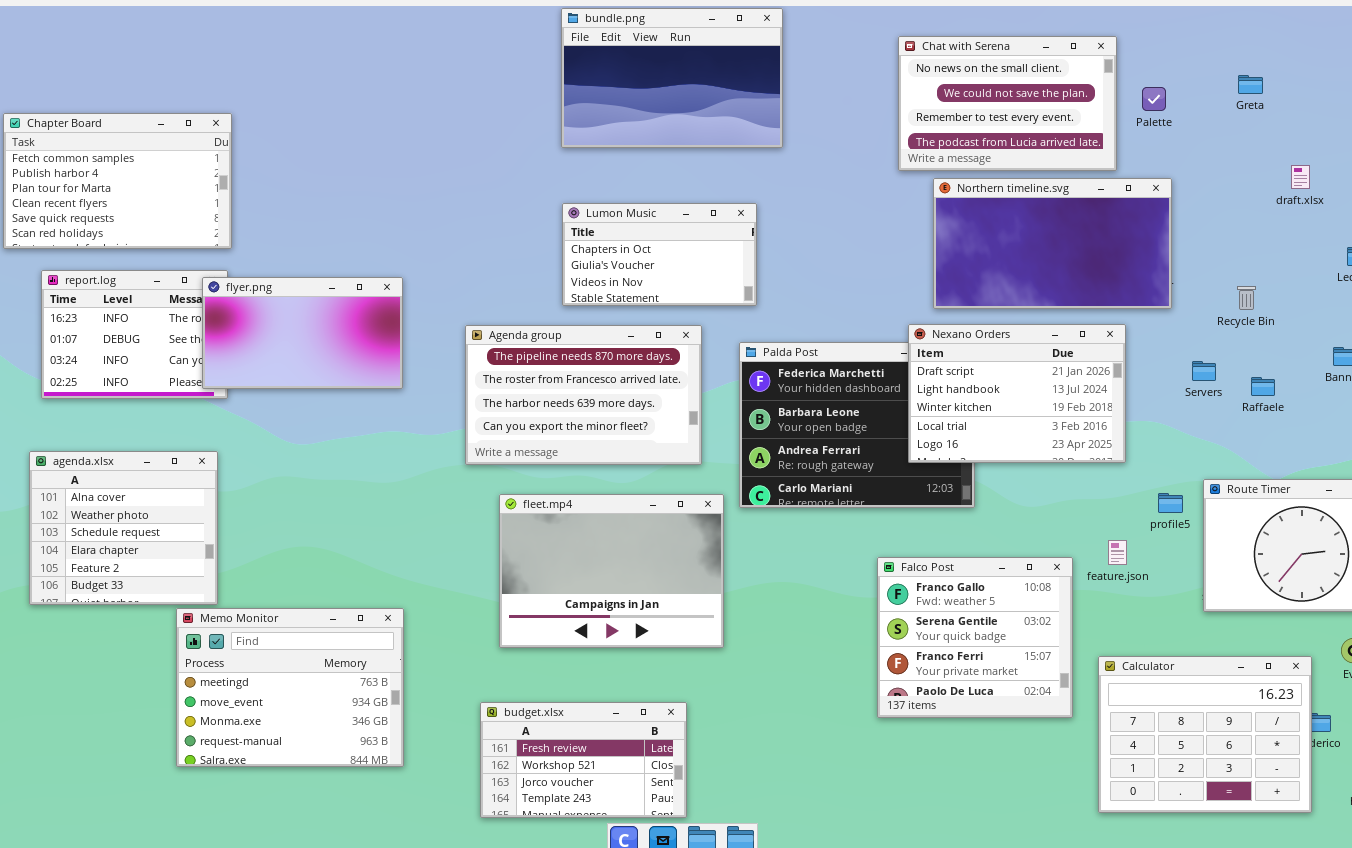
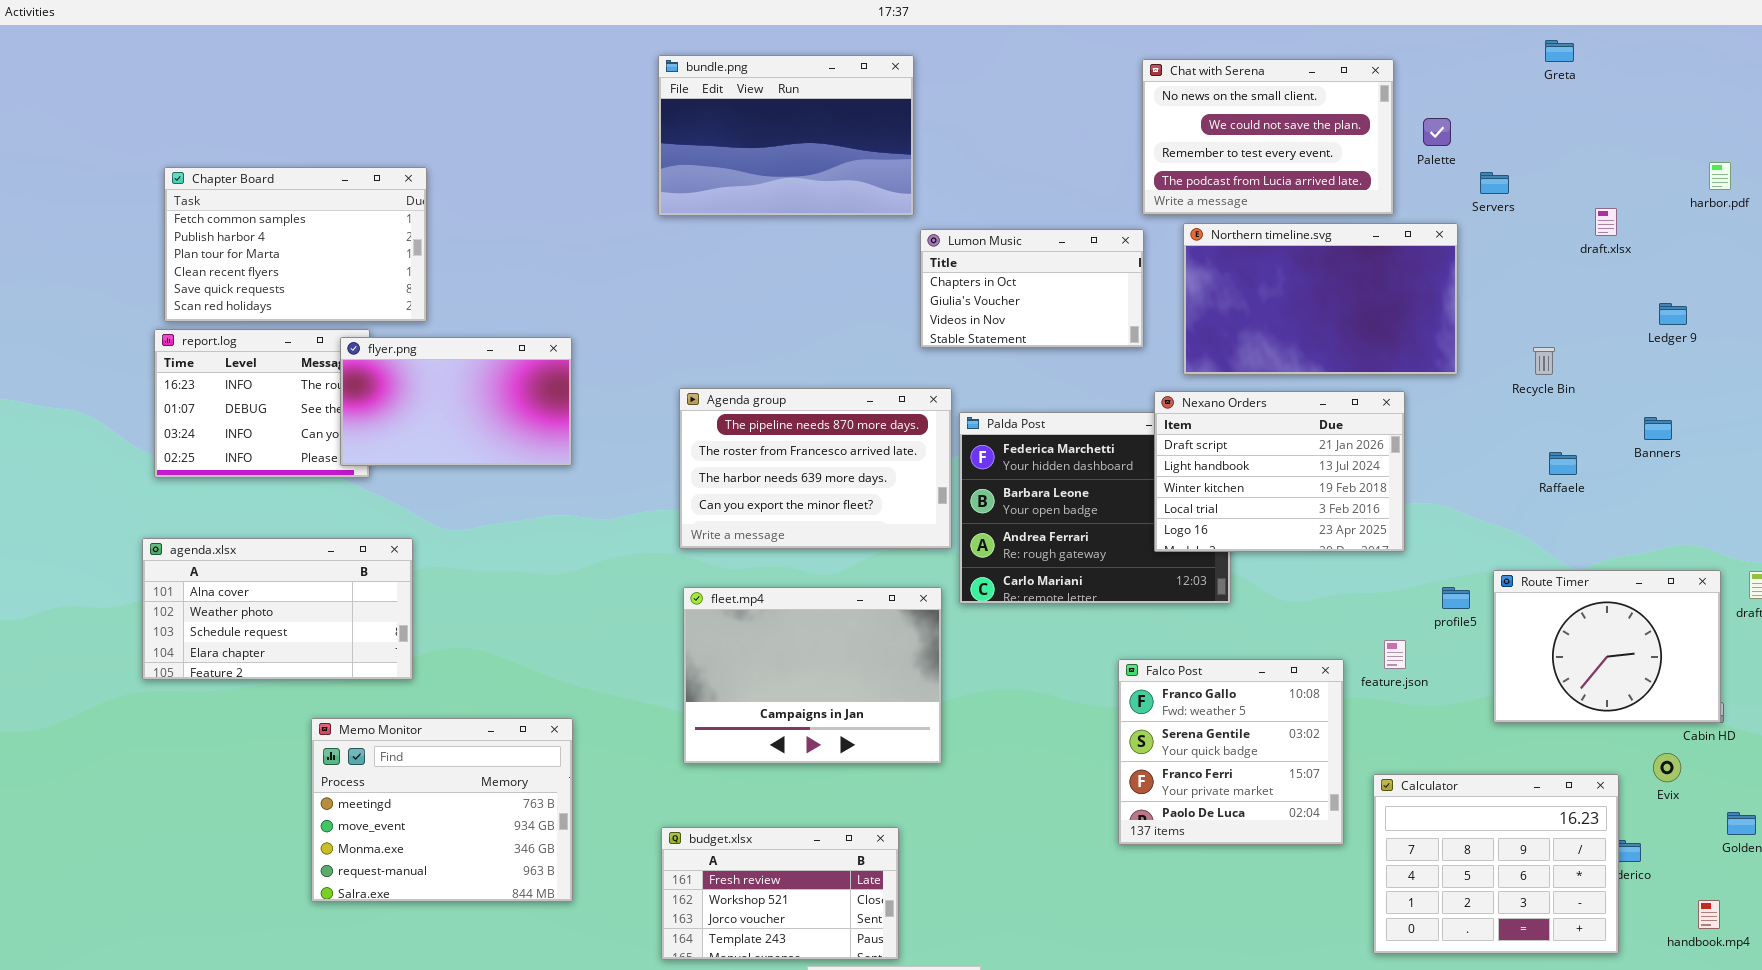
bundle.png: [561,8,783,148] -> [658,55,914,216], moved
Greta: [1238,75,1263,94] -> [1545,40,1574,62], moved
Chapter Board: [3,113,232,249] -> [164,167,427,322], moved
Lumon Music: [562,203,757,306] -> [920,229,1144,348], moved
Agenda group: [465,325,702,465] -> [679,388,952,549], moved
Servers: [1192,361,1216,381] -> [1480,172,1509,194], moved
agenda.xlsx: [29,451,218,605] -> [142,538,413,680], resized

